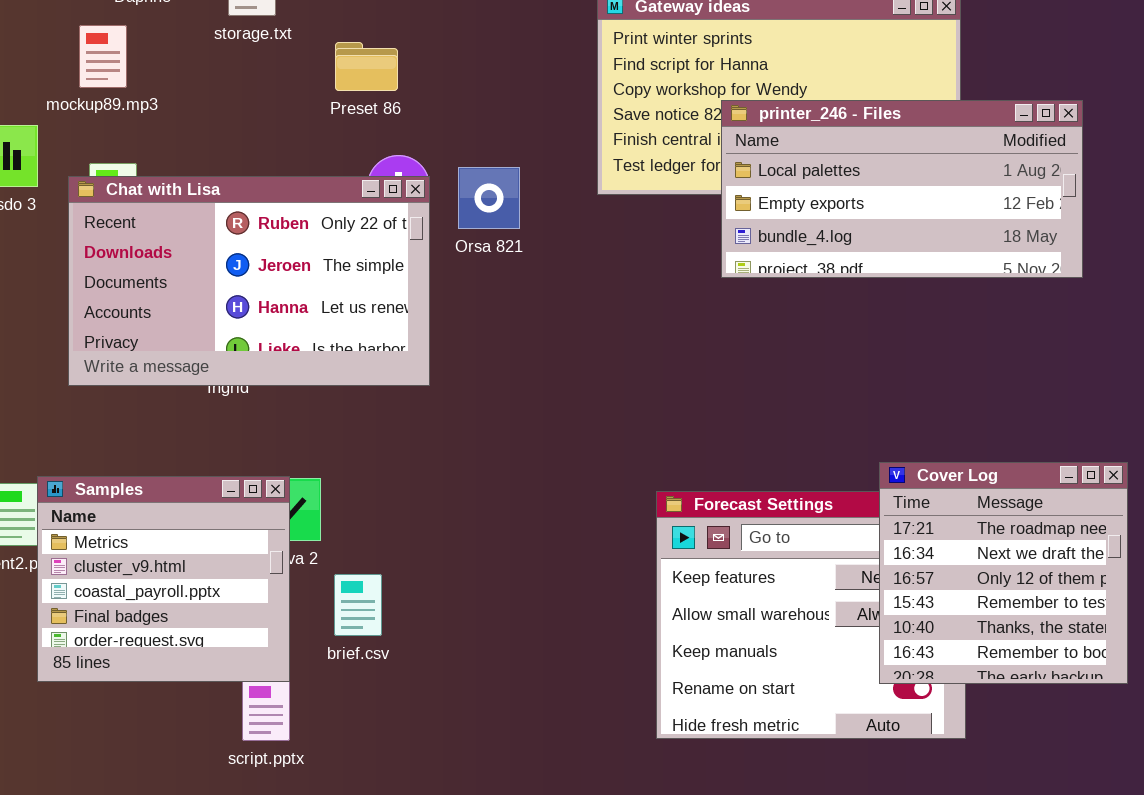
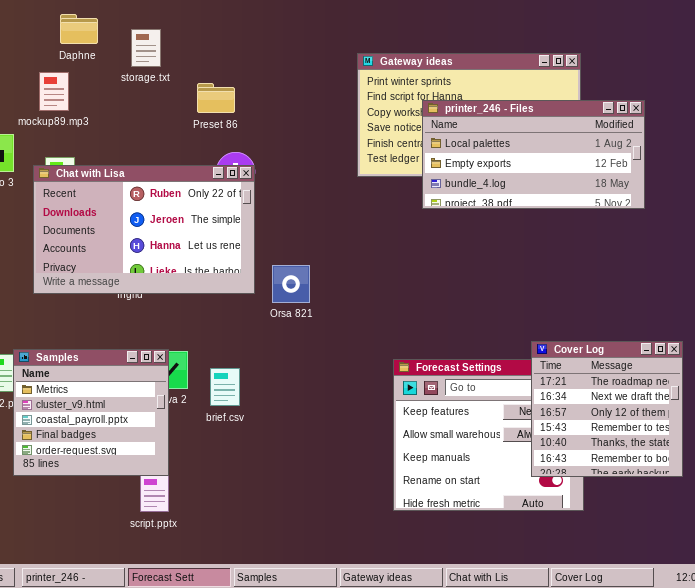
printer_246 - Files: [721,100,1083,278] -> [422,100,645,209], moved
Orsa 821: [458,167,520,229] -> [272,265,310,303], moved
brief.csv: [334,574,382,636] -> [210,368,240,406], moved

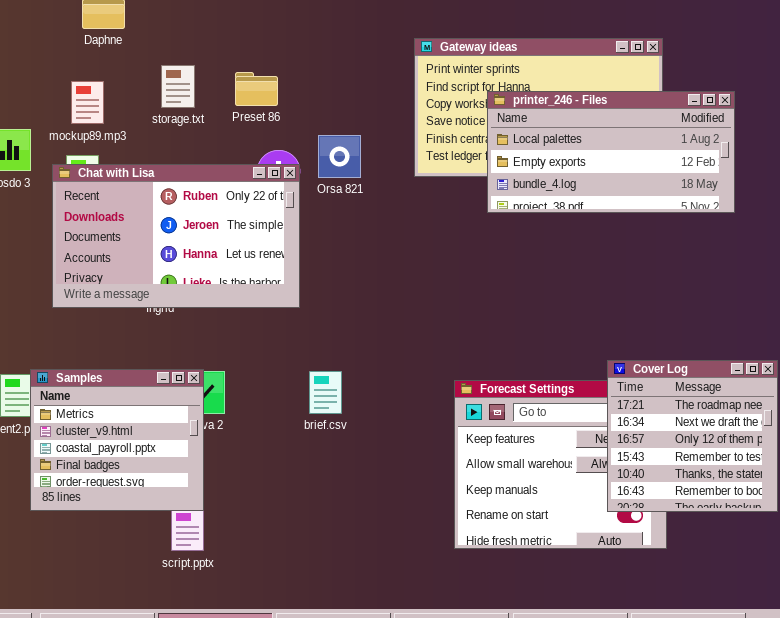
storage.txt: [131,29,161,67] -> [161,65,195,108], moved
mockup89.mp3: [39,72,69,111] -> [71,81,104,124], moved
Orsa 821: [272,265,310,303] -> [318,135,361,178], moved
brief.csv: [210,368,240,406] -> [309,371,342,414], moved

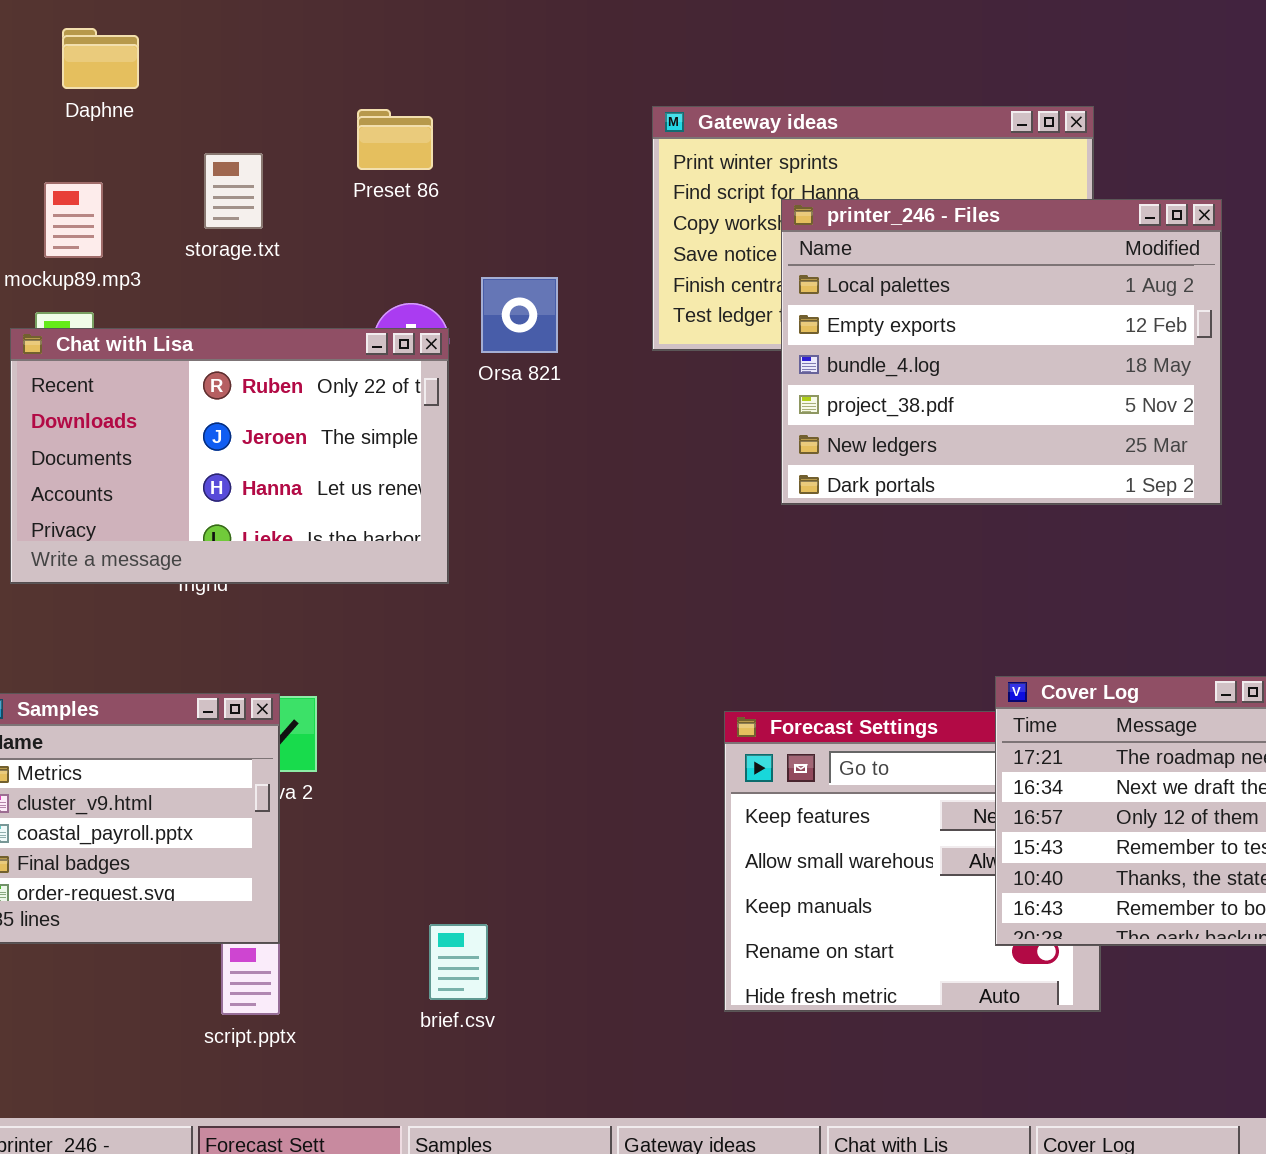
Preset 86: [235,72,278,106] -> [357,109,433,170], moved
printer_246 - Files: [487,91,735,213] -> [781,199,1222,505], resized
brief.csv: [309,371,342,414] -> [429,924,488,1000], moved

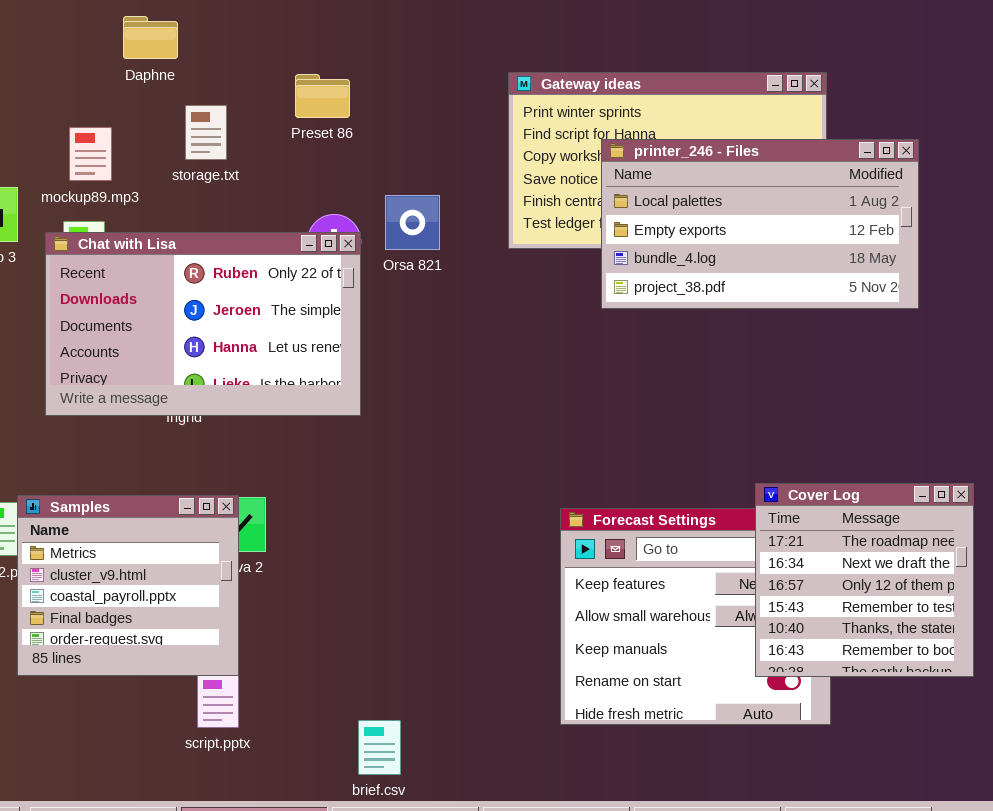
Daphne: [62,28,139,89] -> [123,16,178,59], moved
printer_246 - Files: [781,199,1222,505] -> [601,139,919,309], resized
brief.csv: [429,924,488,1000] -> [358,720,401,775], moved

